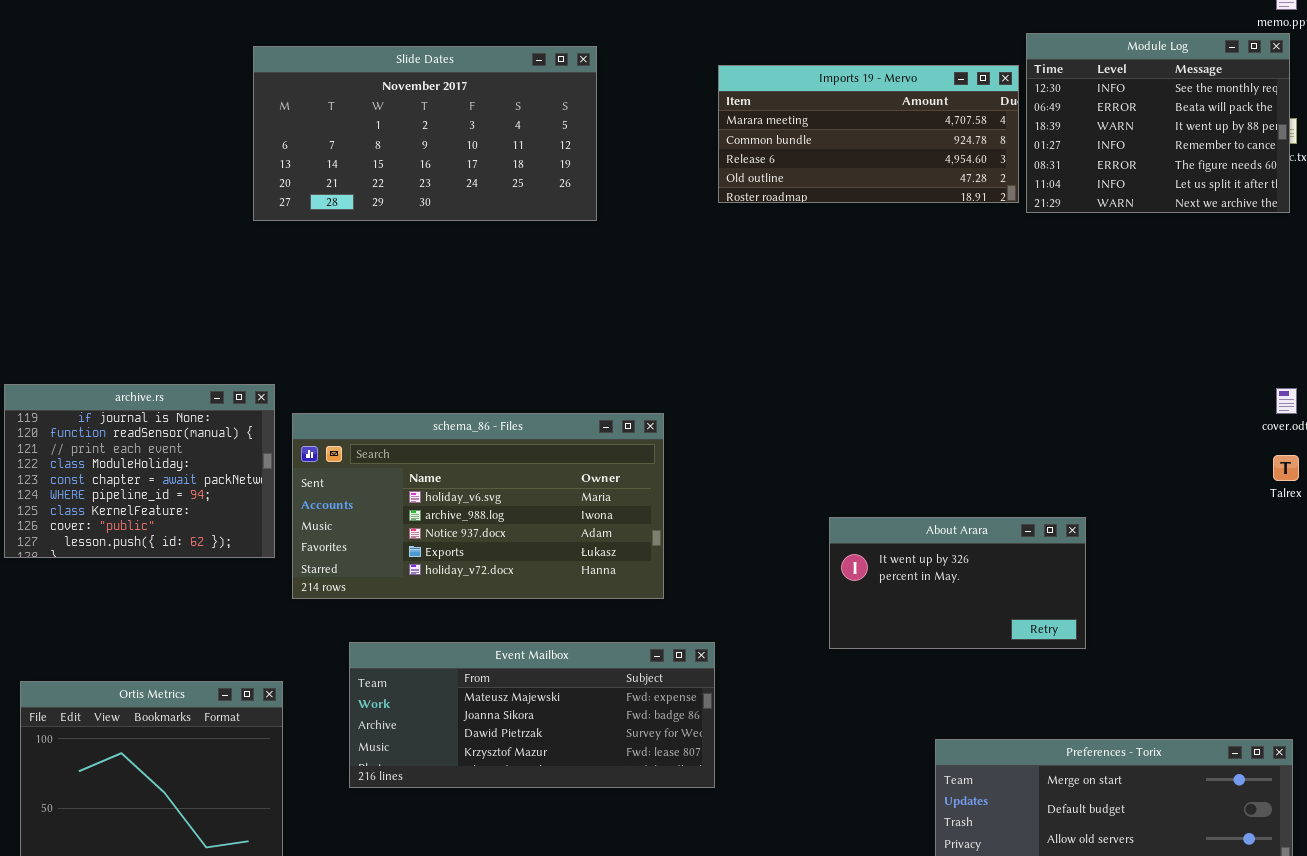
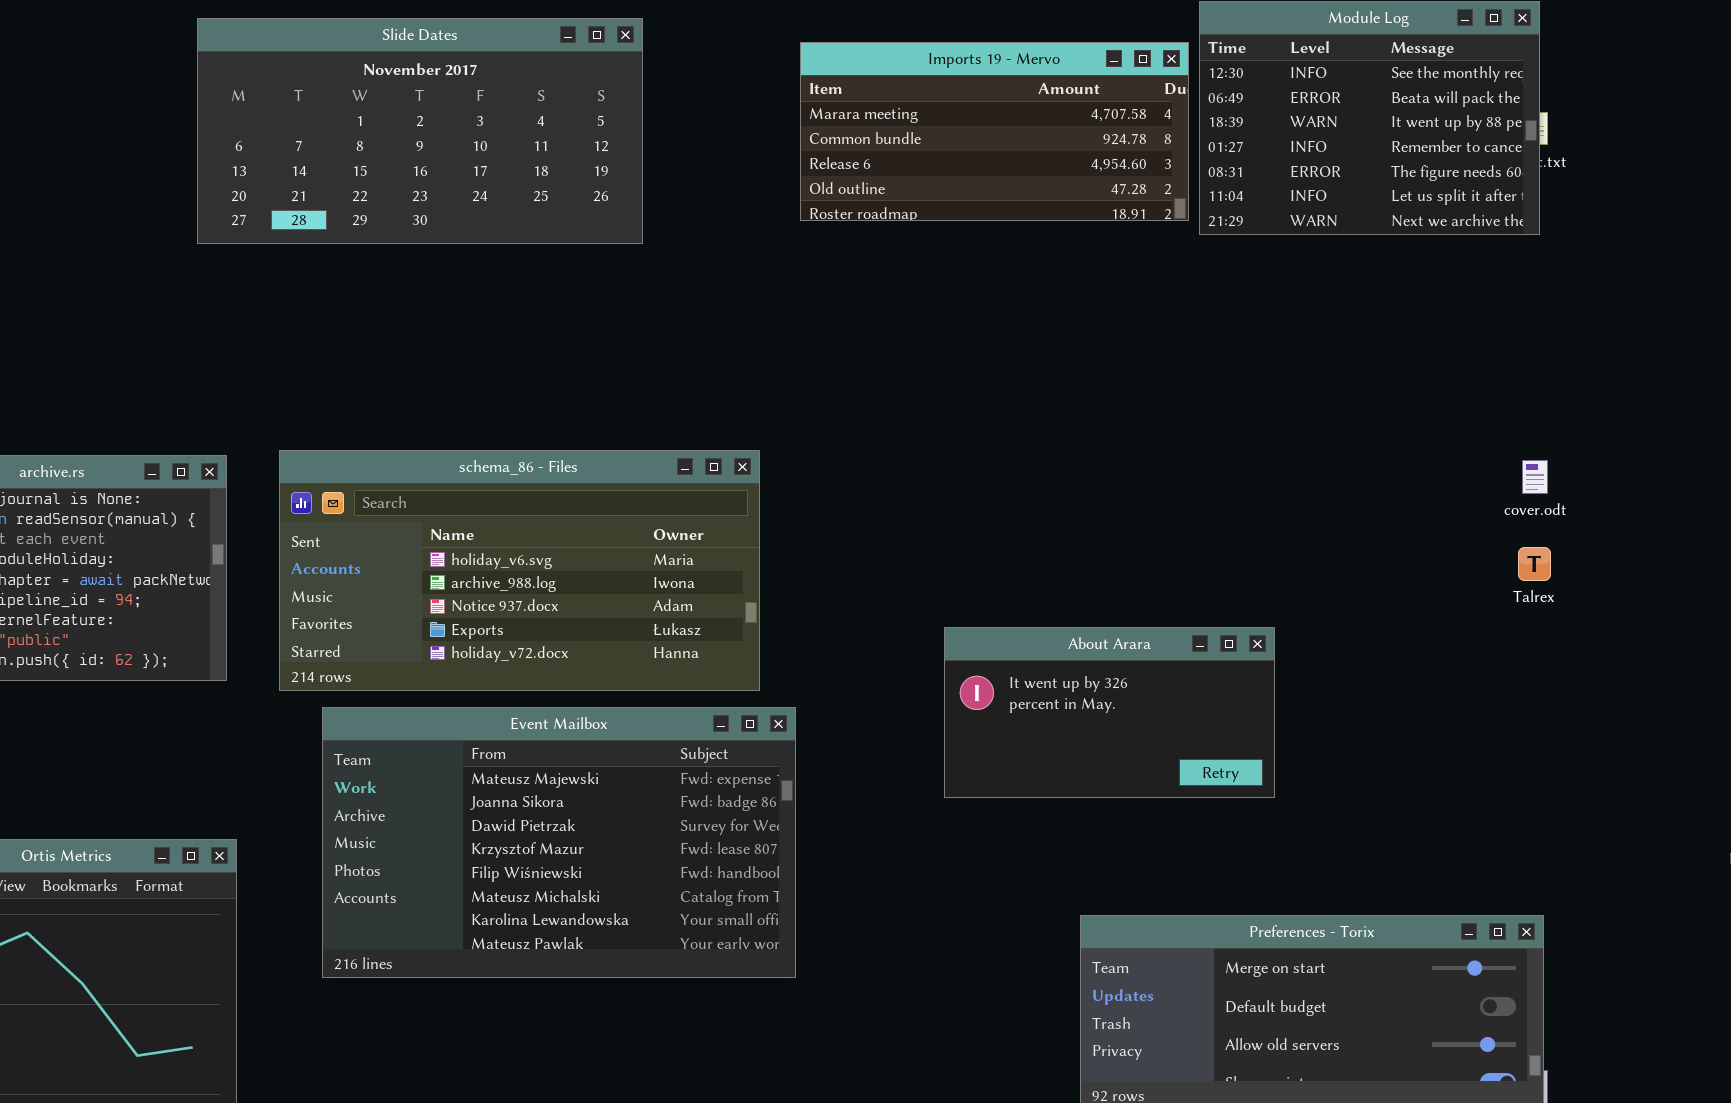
schema_86 - Files: [292,413,664,599] -> [279,450,760,691], moved
Event Mailbox: [349,642,715,788] -> [322,707,796,978], resized

